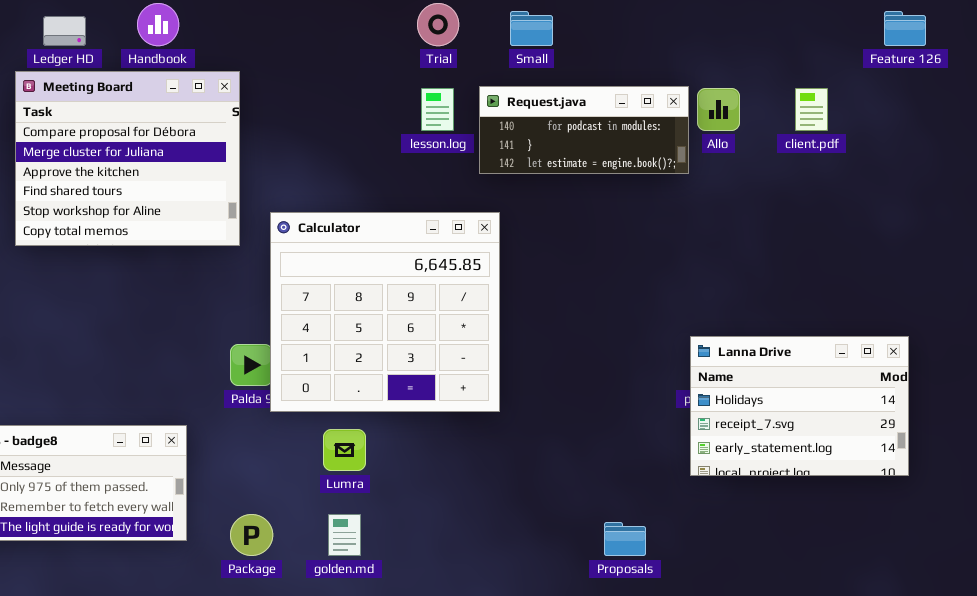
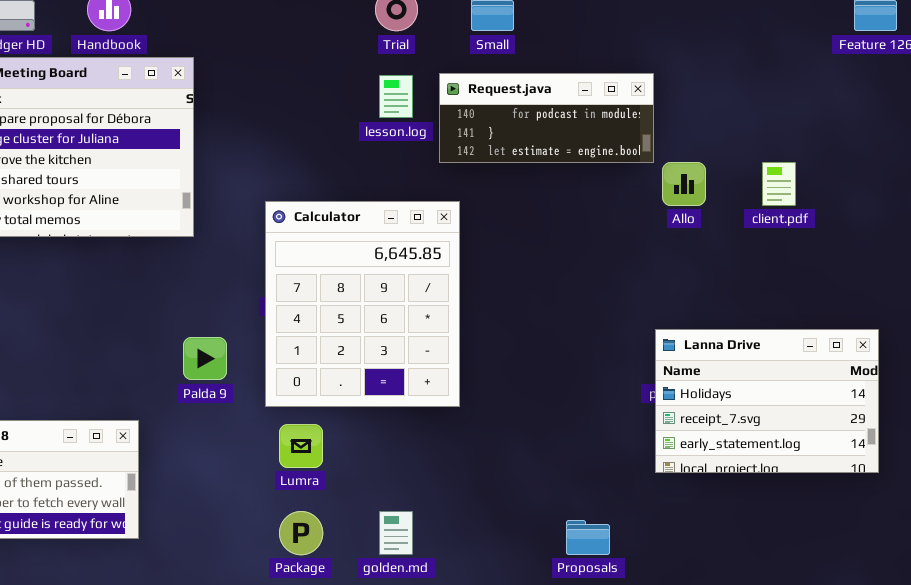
Allo: [697,88,740,131] -> [662,162,706,206], moved
client.pdf: [795,88,828,131] -> [762,162,796,206], moved
Calculator: [270,212,500,412] -> [265,201,460,407], resized
Package: [230,514,273,556] -> [279,511,323,555], moved
golden.md: [328,514,361,556] -> [379,511,413,555], moved

